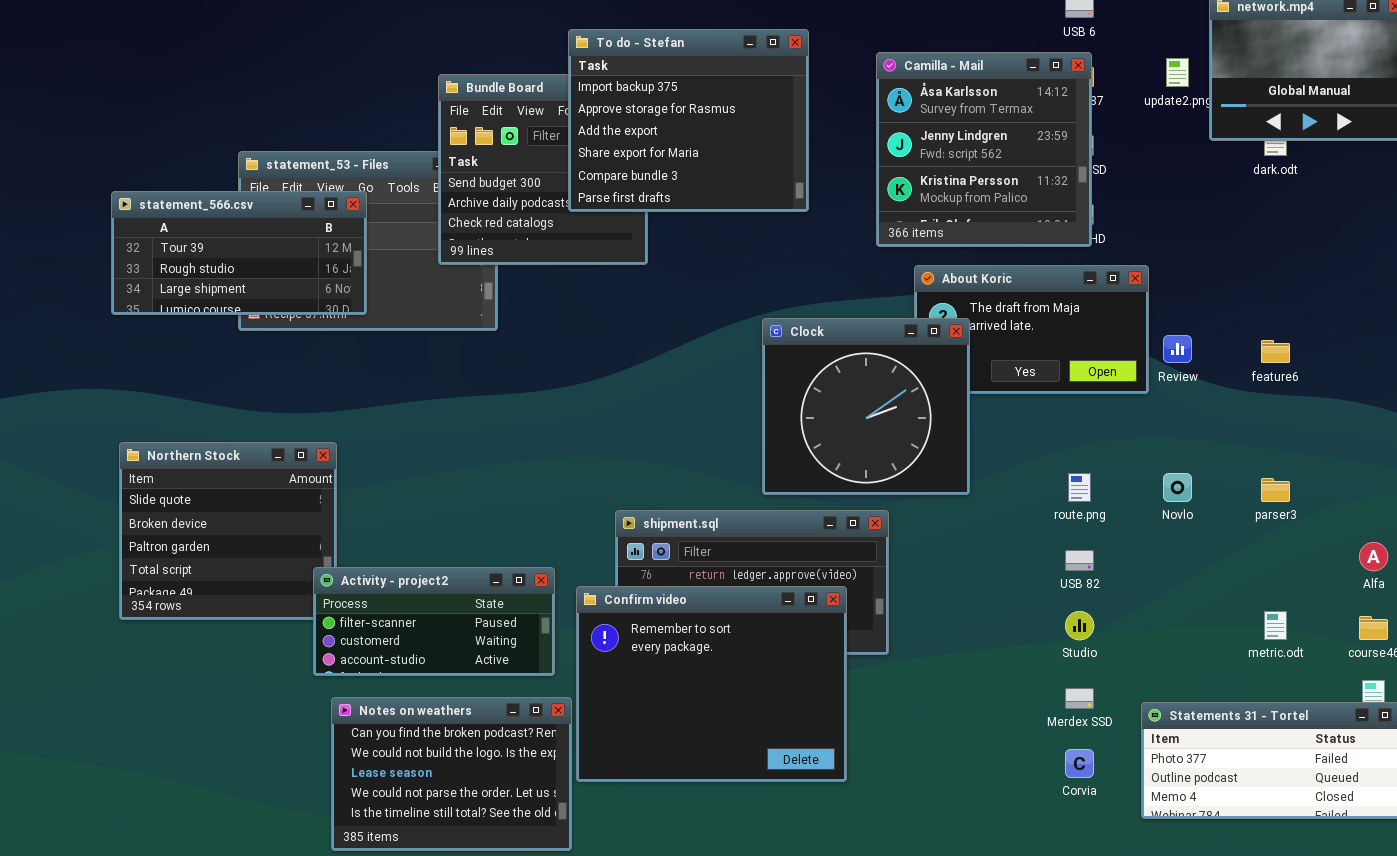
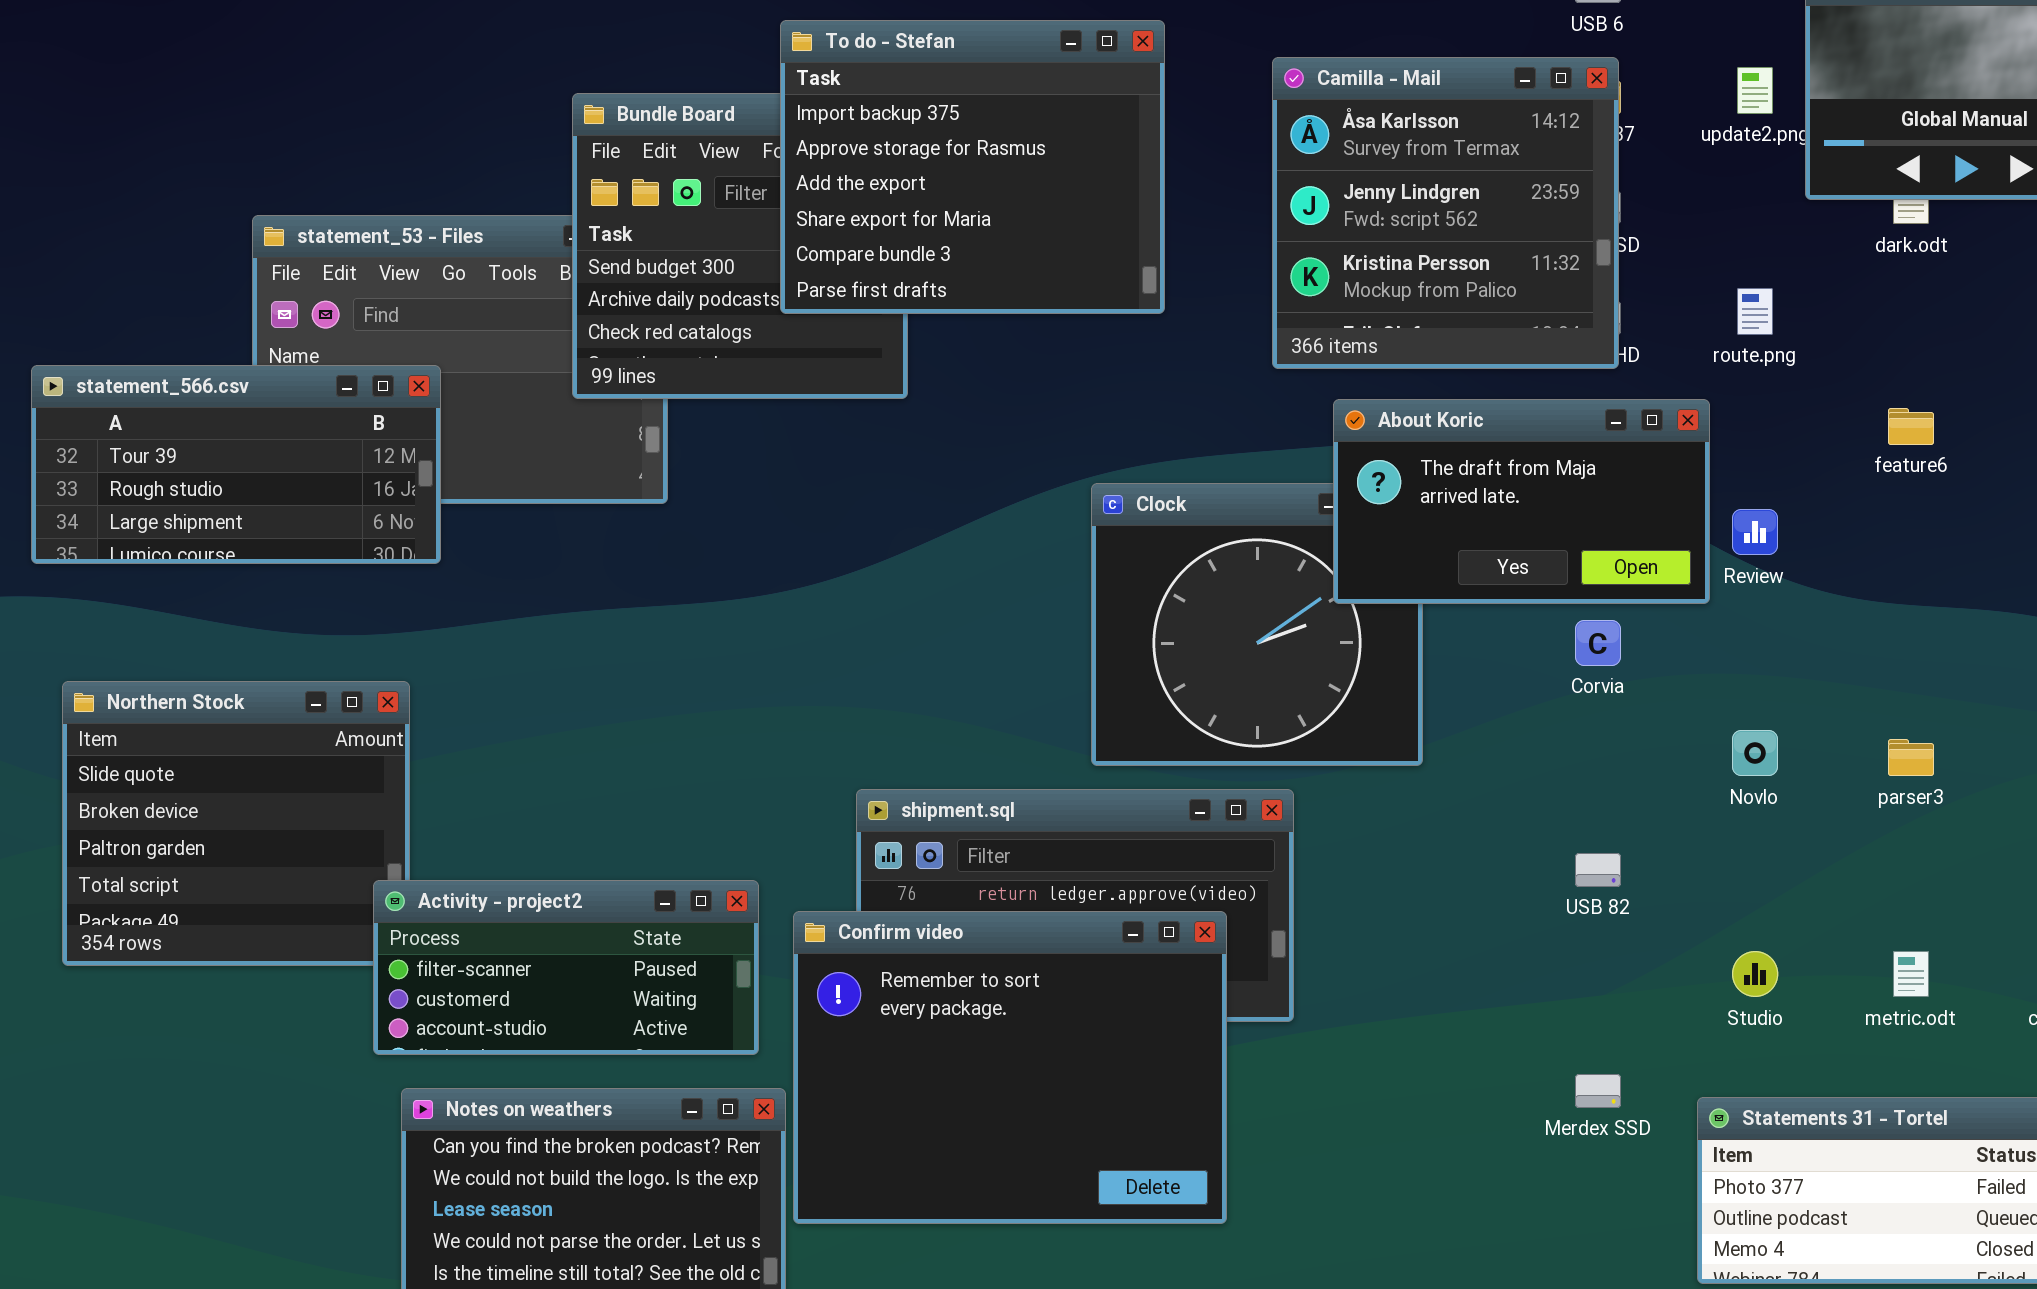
statement_566.csv: [111,191,367,315] -> [31,365,441,564], moved
About Koric: [914,265,1149,394] -> [1333,399,1710,604], raised
feature6: [1261,340,1290,363] -> [1888,408,1934,445], moved
route.png: [1068,473,1091,502] -> [1737,288,1773,335], moved
Studio: [1065,611,1094,640] -> [1732,951,1778,997], moved
Corvia: [1065,749,1094,778] -> [1575,620,1621,666], moved

